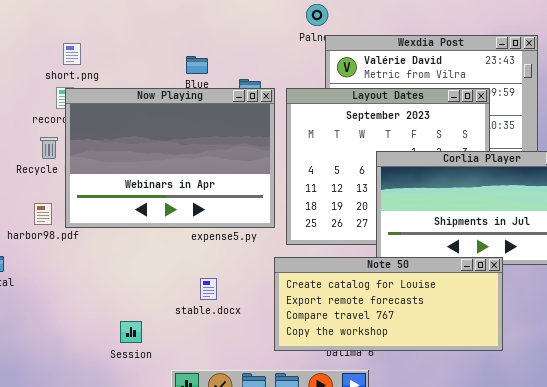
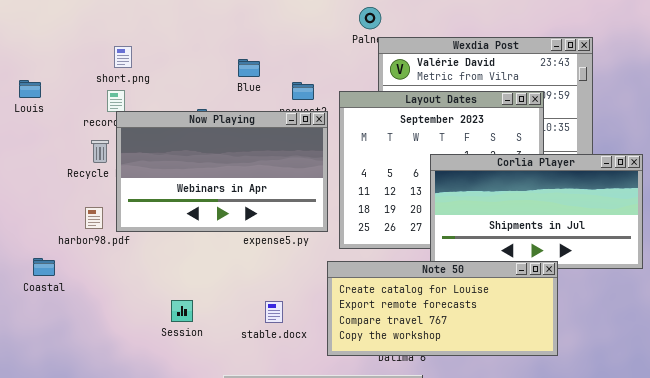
Now Playing: [65,88,275,228] -> [116,111,328,232], resized
stable.docx: [200,278,217,300] -> [265,301,283,323], moved
Session: [120,321,142,343] -> [171,300,193,322], moved

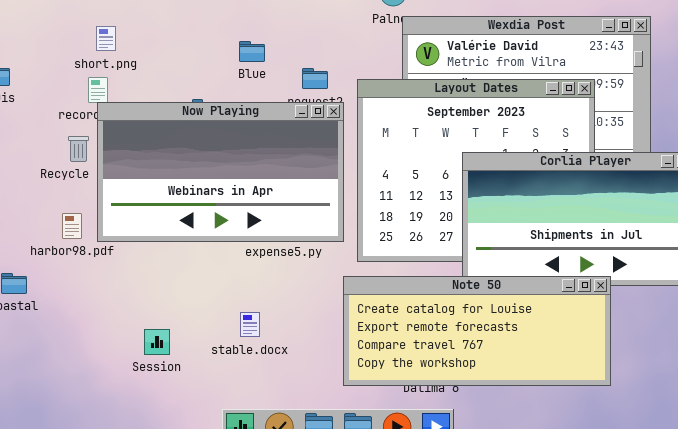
Session: [171,300,193,322] -> [144,329,170,355], moved
stable.docx: [265,301,283,323] -> [240,312,260,337], moved

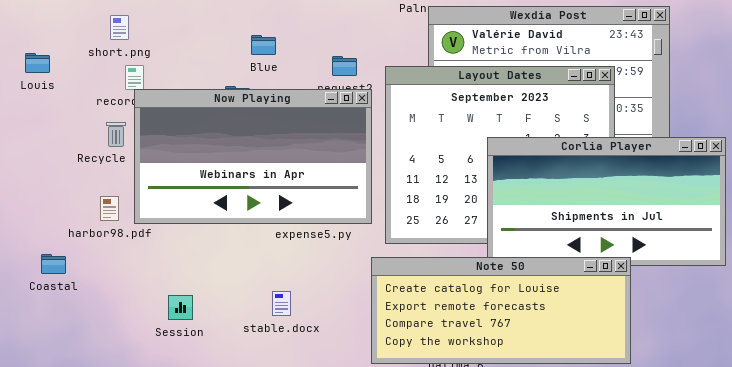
short.png: [96,26,116,51] -> [110,15,129,40], moved
Blue: [239,41,265,62] -> [251,35,276,55], moved
Session: [144,329,170,355] -> [168,295,193,320], moved

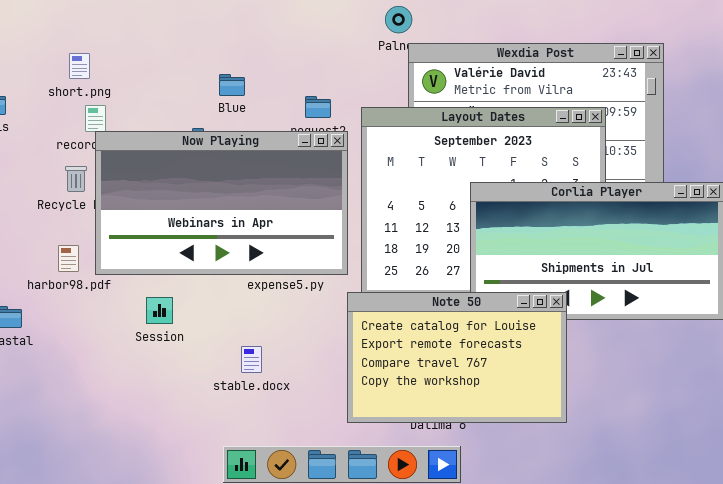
Note 50: [371,257,631,364] -> [347,292,567,423], resized
Session: [168,295,193,320] -> [146,297,173,324], moved

